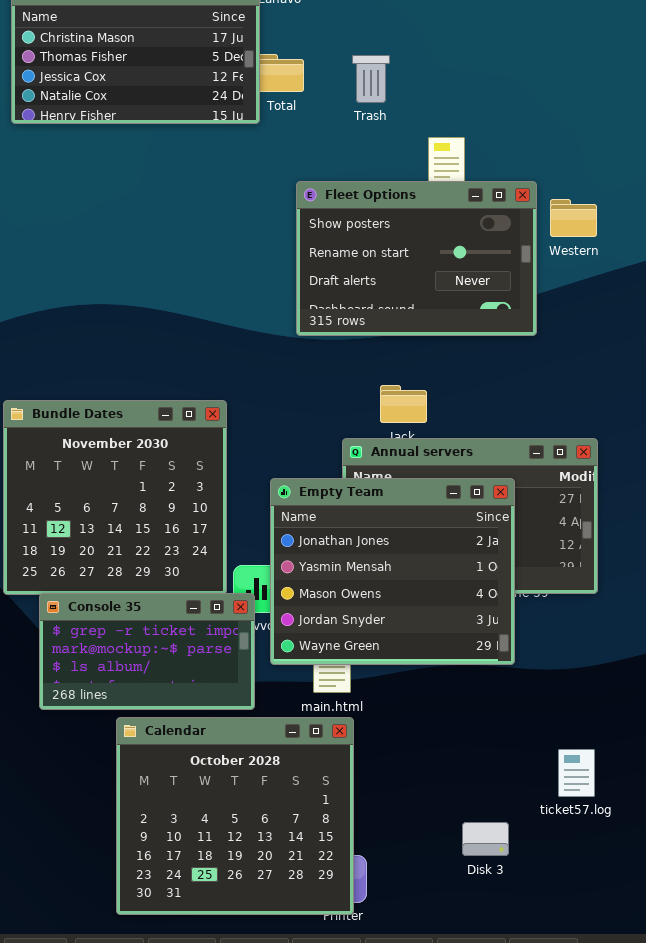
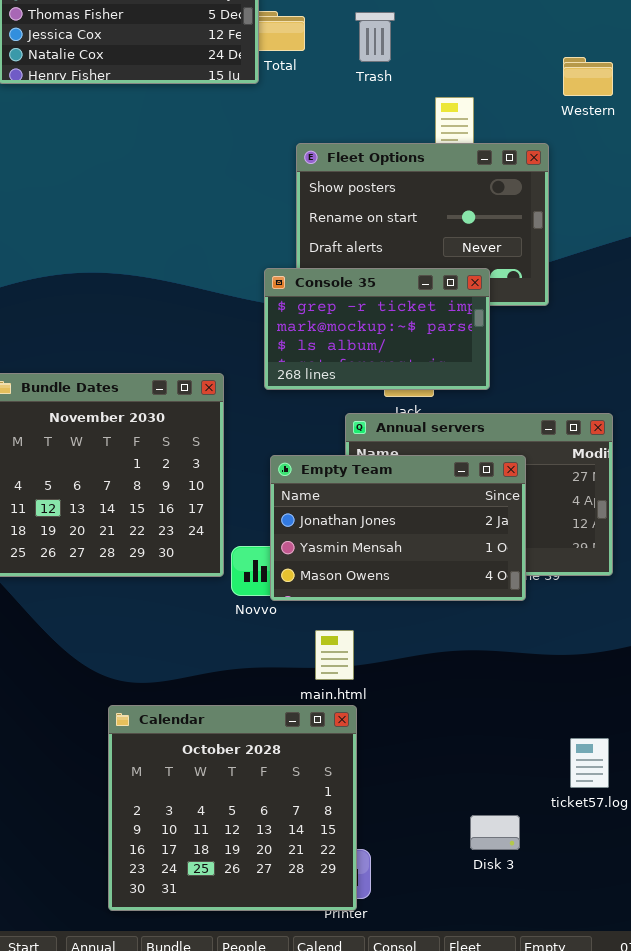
Western: [550,199,597,237] -> [563,57,613,96], moved
Empty Team: [270,478,515,665] -> [270,455,526,601], resized
Console 35: [39,593,255,710] -> [264,268,490,390], moved

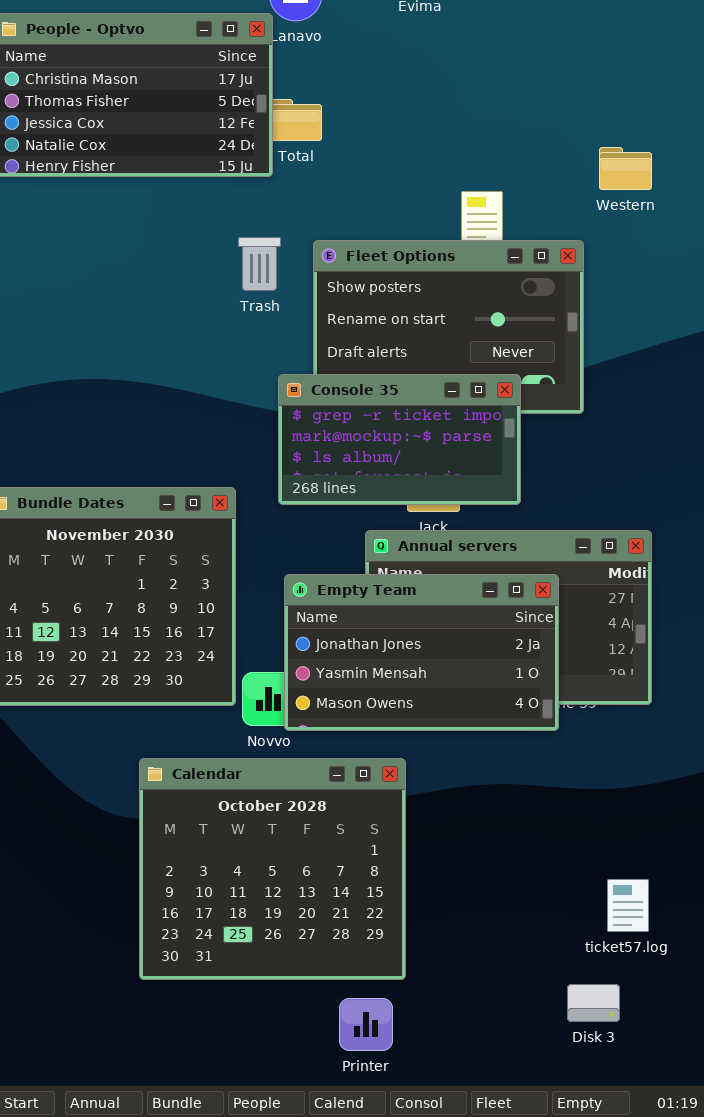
Trash: [355,12,395,62] -> [238,237,281,291], moved
Calendar: [108,705,357,911] -> [139,758,406,980], moved
Disk 3: [470,815,520,850] -> [567,984,620,1022], moved

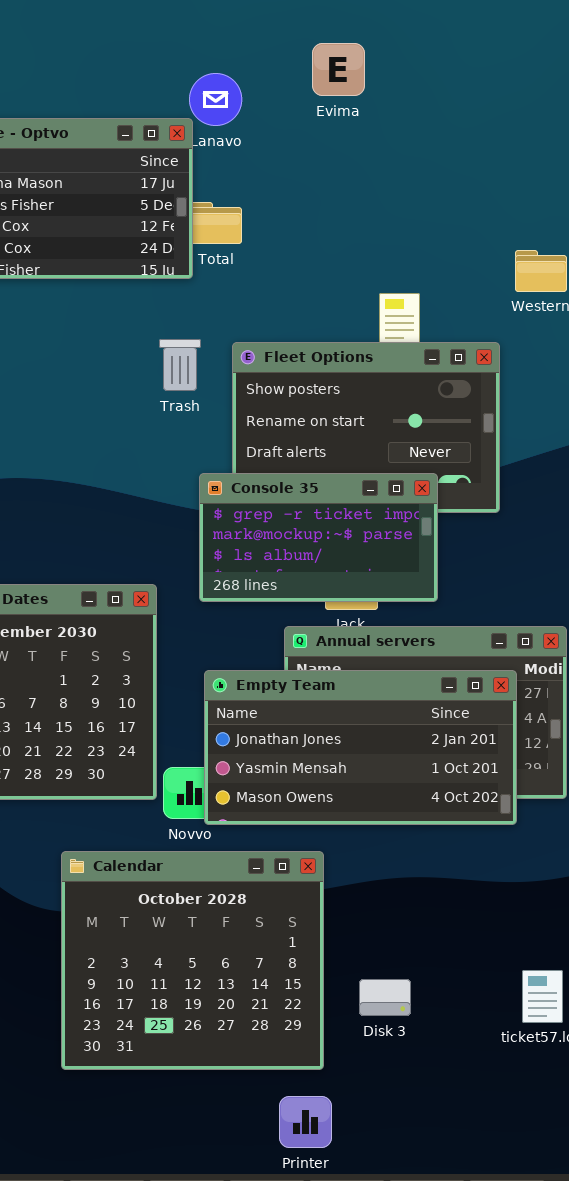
Empty Team: [284,574,559,731] -> [204,670,517,825], resized
Disk 3: [567,984,620,1022] -> [359,979,411,1016], moved
Printer: [339,998,393,1051] -> [279,1096,332,1148], moved

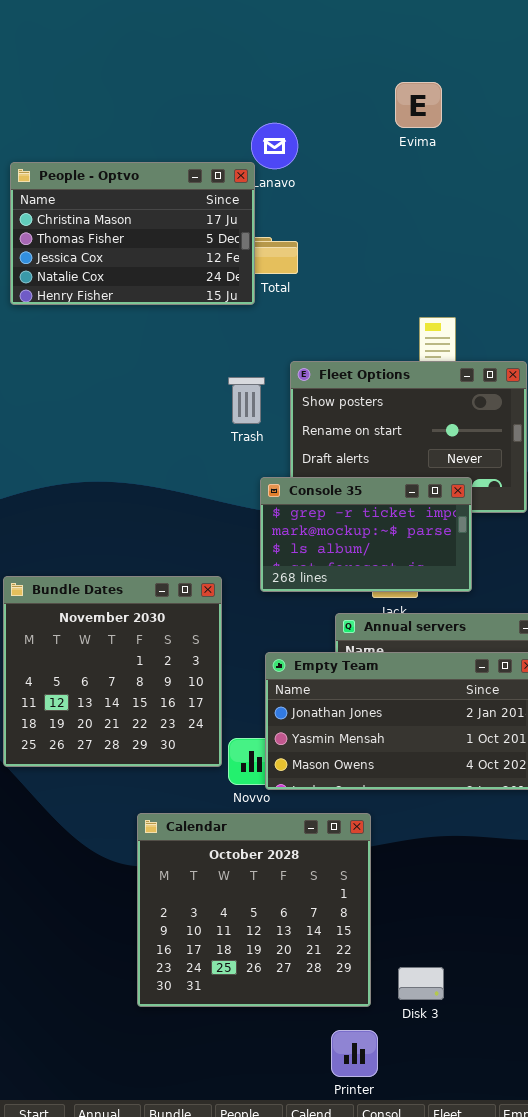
Evima: [312,43,365,96] -> [395,82,442,128], moved
Trash: [159,339,201,391] -> [228,377,265,424], moved
Disk 3: [359,979,411,1016] -> [398,967,444,1000], moved

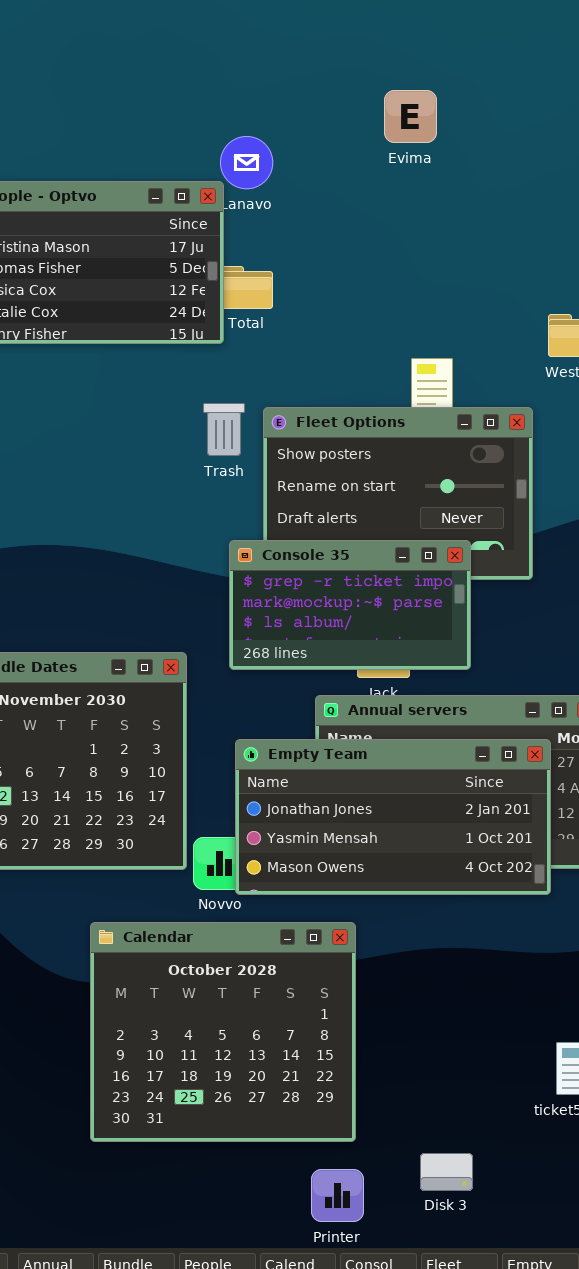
Trash: [228,377,265,424] -> [203,403,245,456], moved
Disk 3: [398,967,444,1000] -> [420,1153,473,1191], moved

